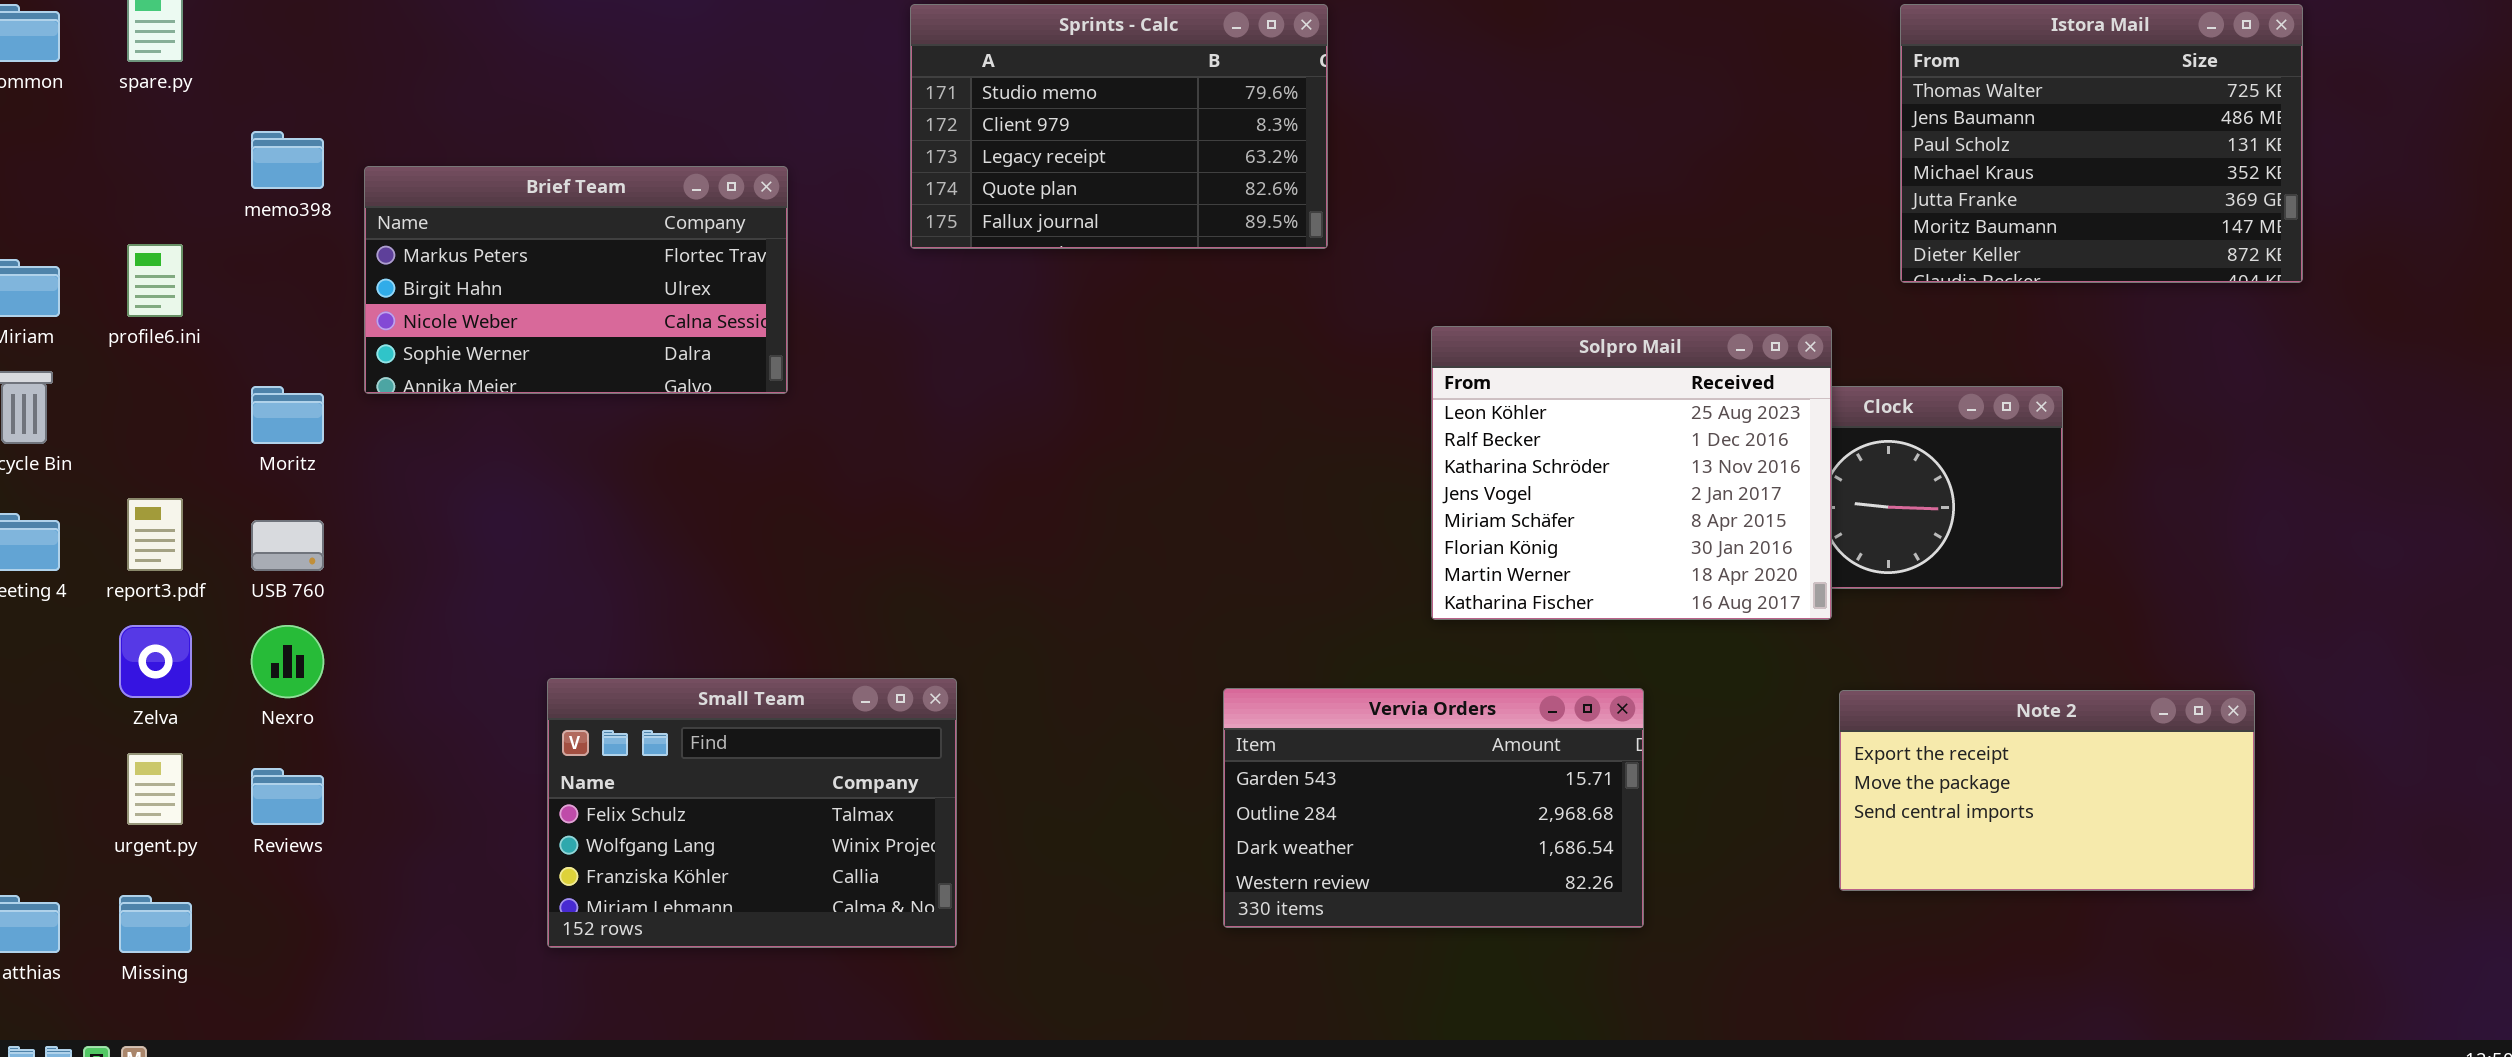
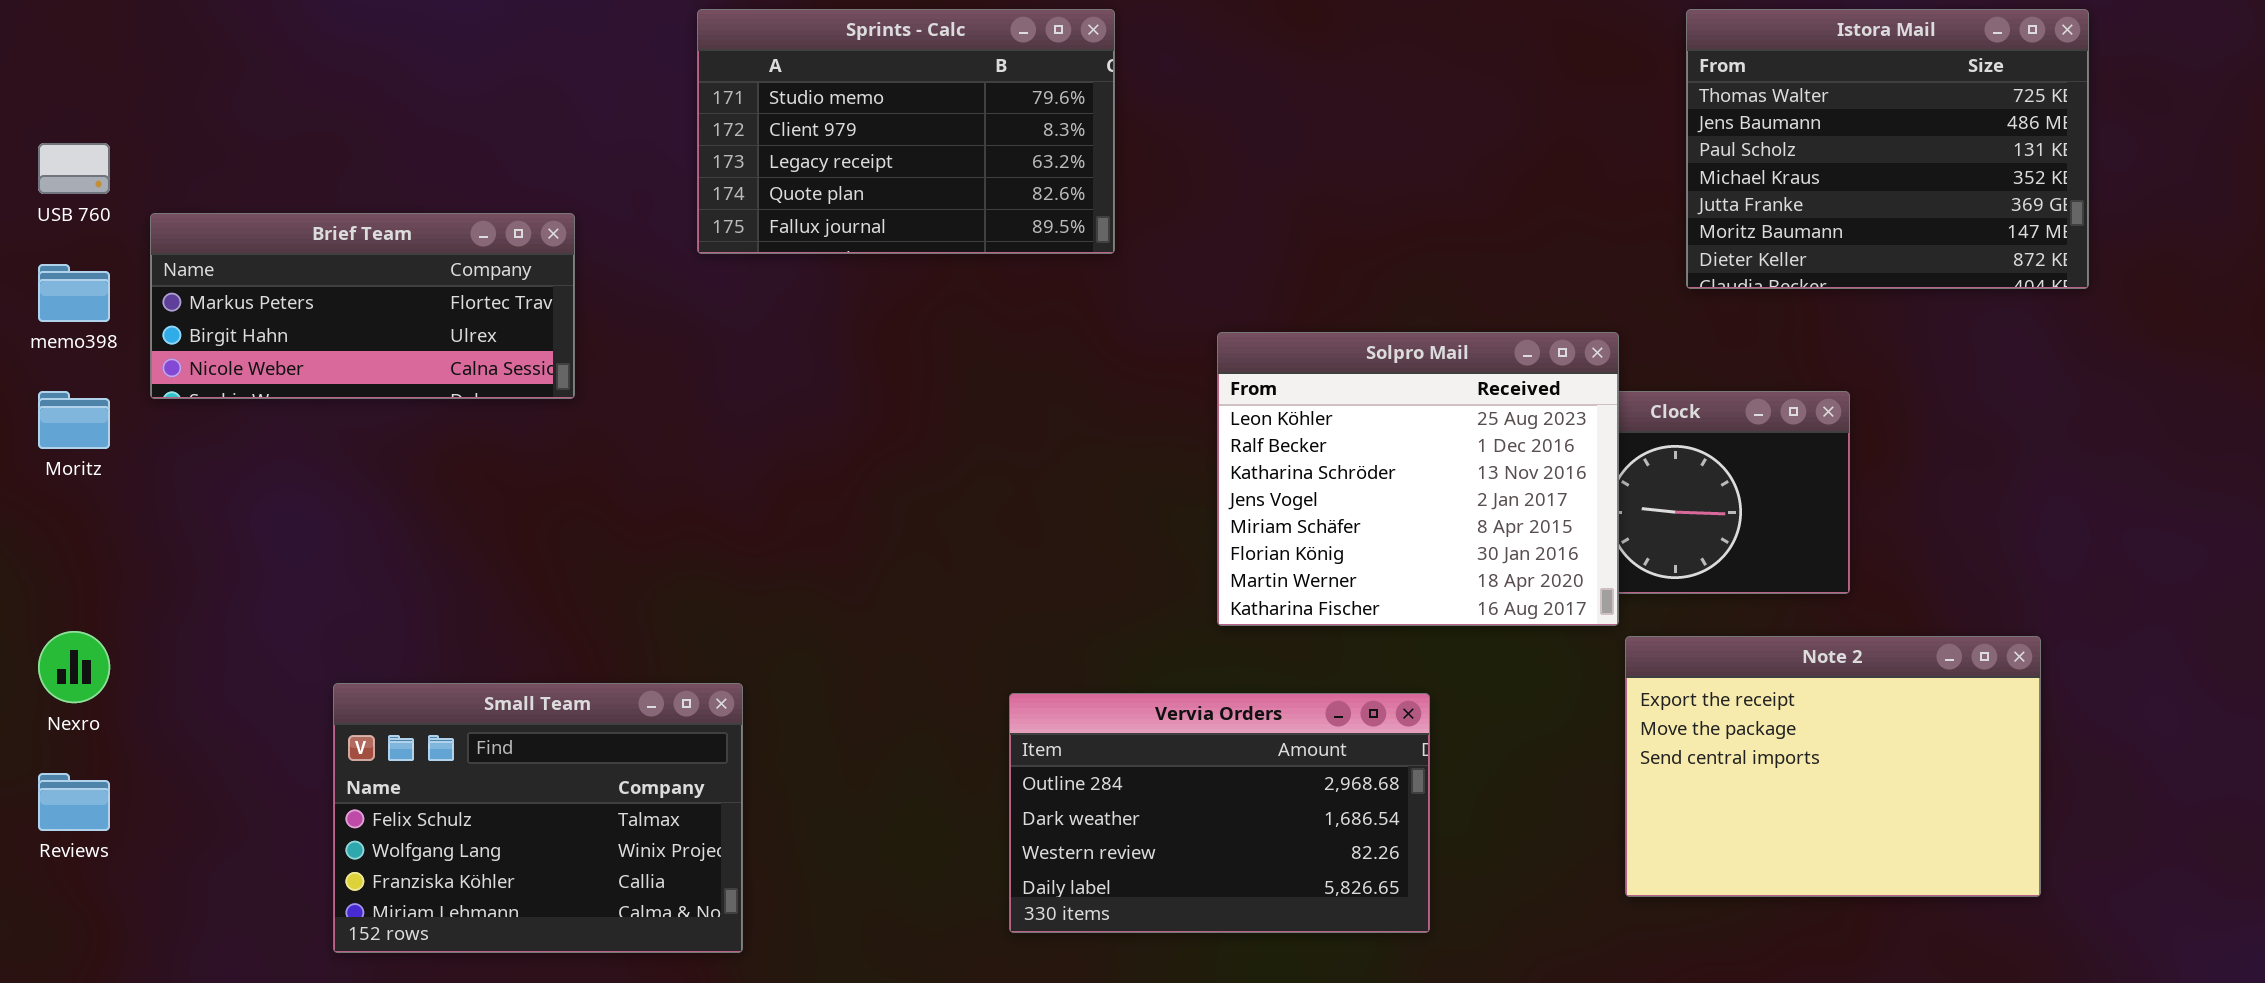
memo398: [251,131,324,189] -> [38,264,110,322], moved
Brief Team: [364,166,788,394] -> [150,213,575,399], resized
USB 760: [251,520,324,571] -> [38,143,110,194], moved
Vervia Orders: [1223,688,1644,928] -> [1009,693,1430,933], scrolled down 1 row
Note 2: [1839,690,2255,891] -> [1625,636,2041,897], resized

